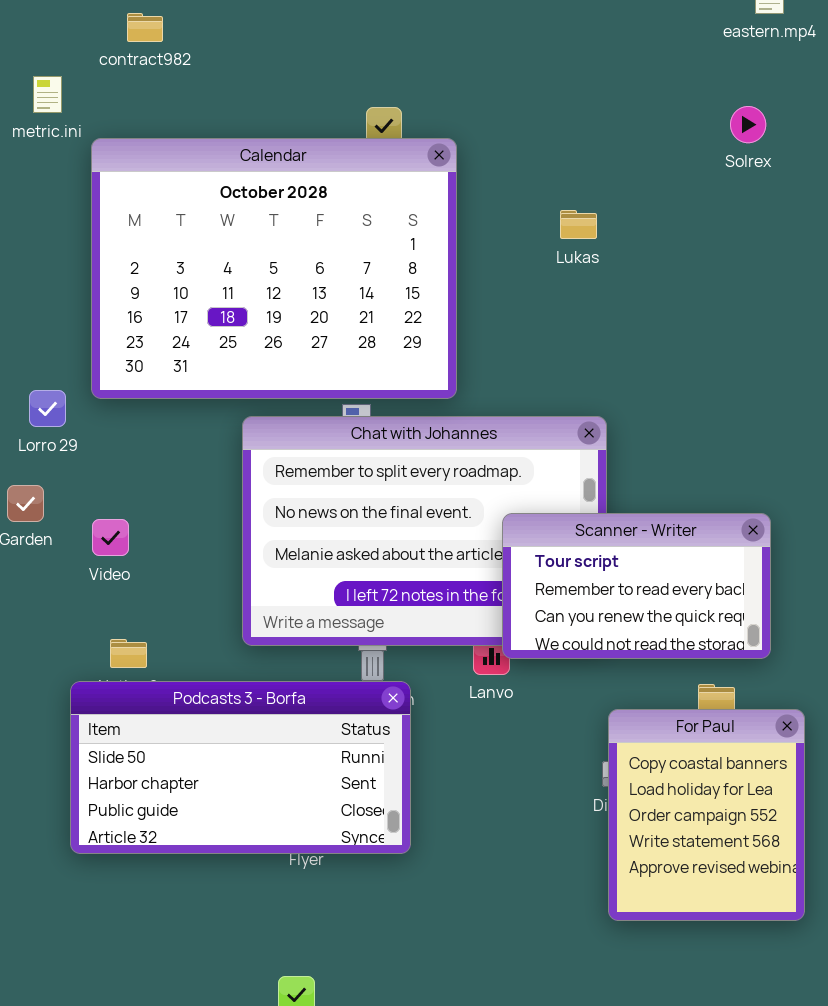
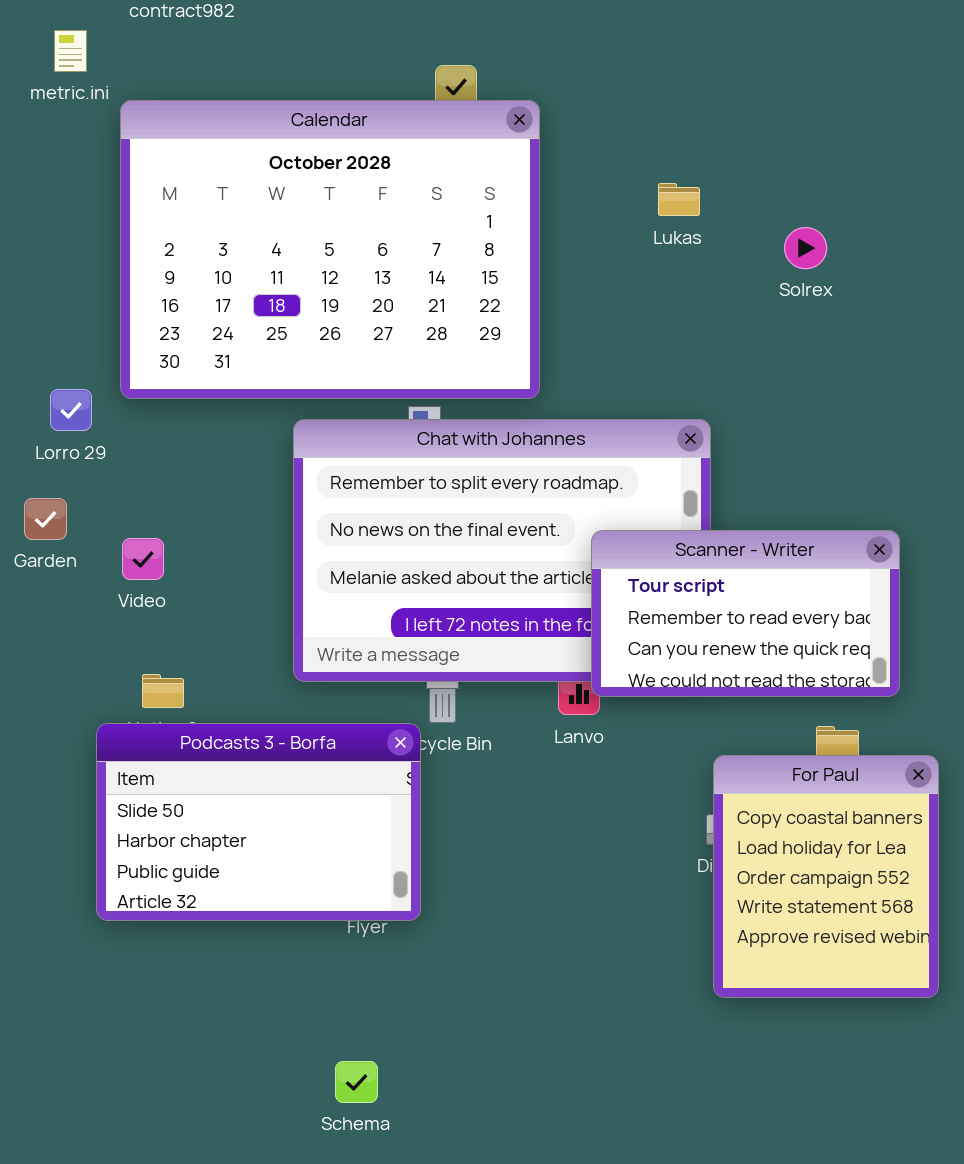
Solrex: [730,106,766,143] -> [784,227,827,269], moved
Podcasts 3 - Borfa: [70,681,411,854] -> [96,723,421,921], resized

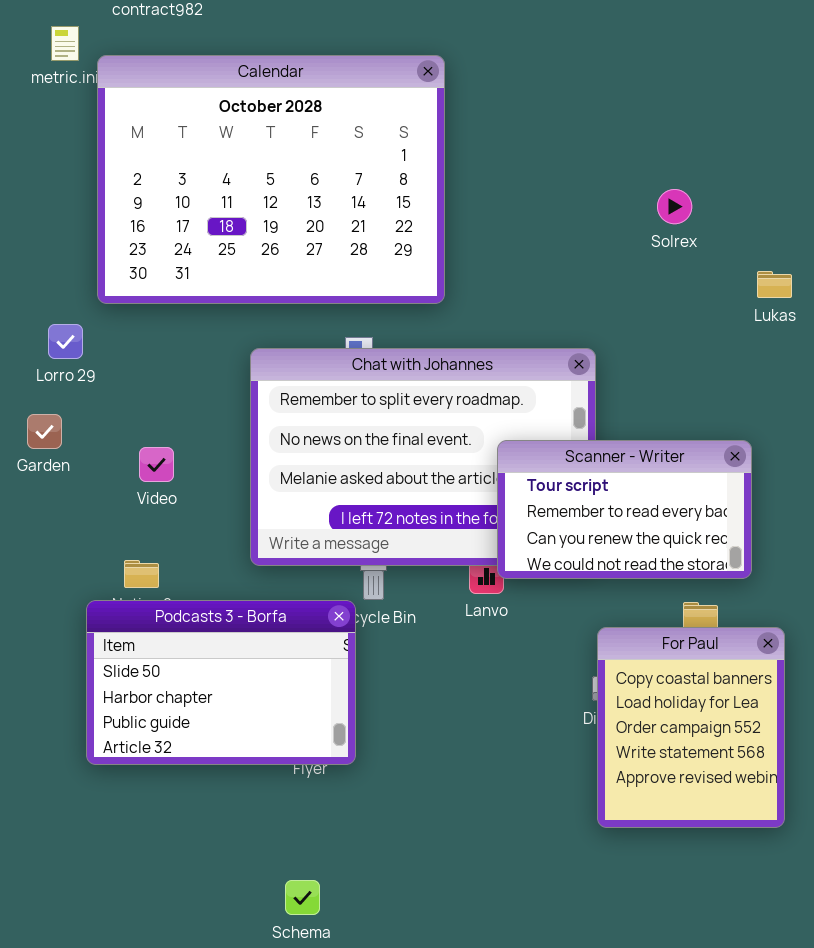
Calendar: [120,100,540,399] -> [97,55,445,304], moved
Lukas: [658,183,700,216] -> [757,271,792,298], moved
Video: [122,538,164,580] -> [139,447,174,482], moved

